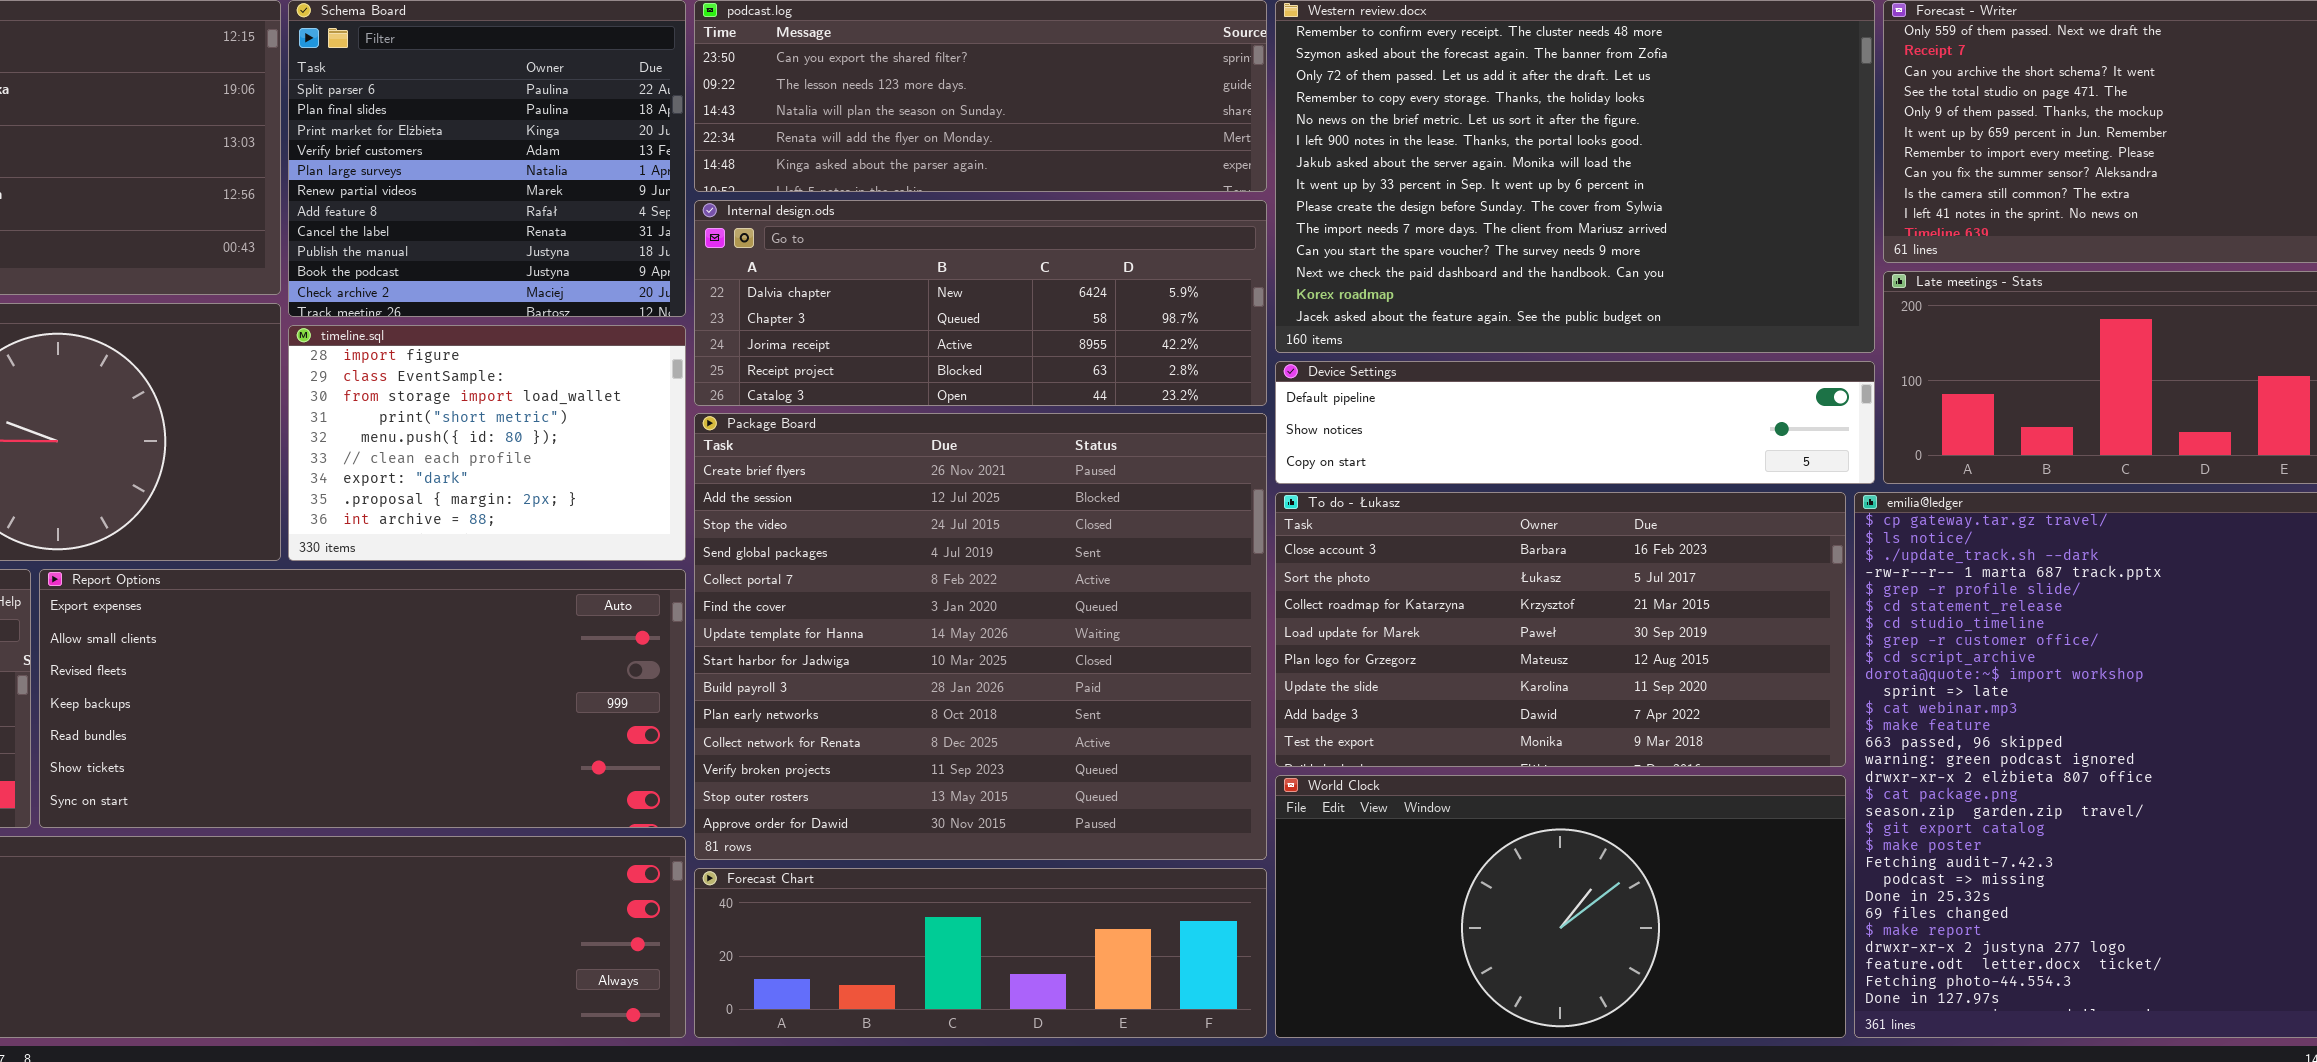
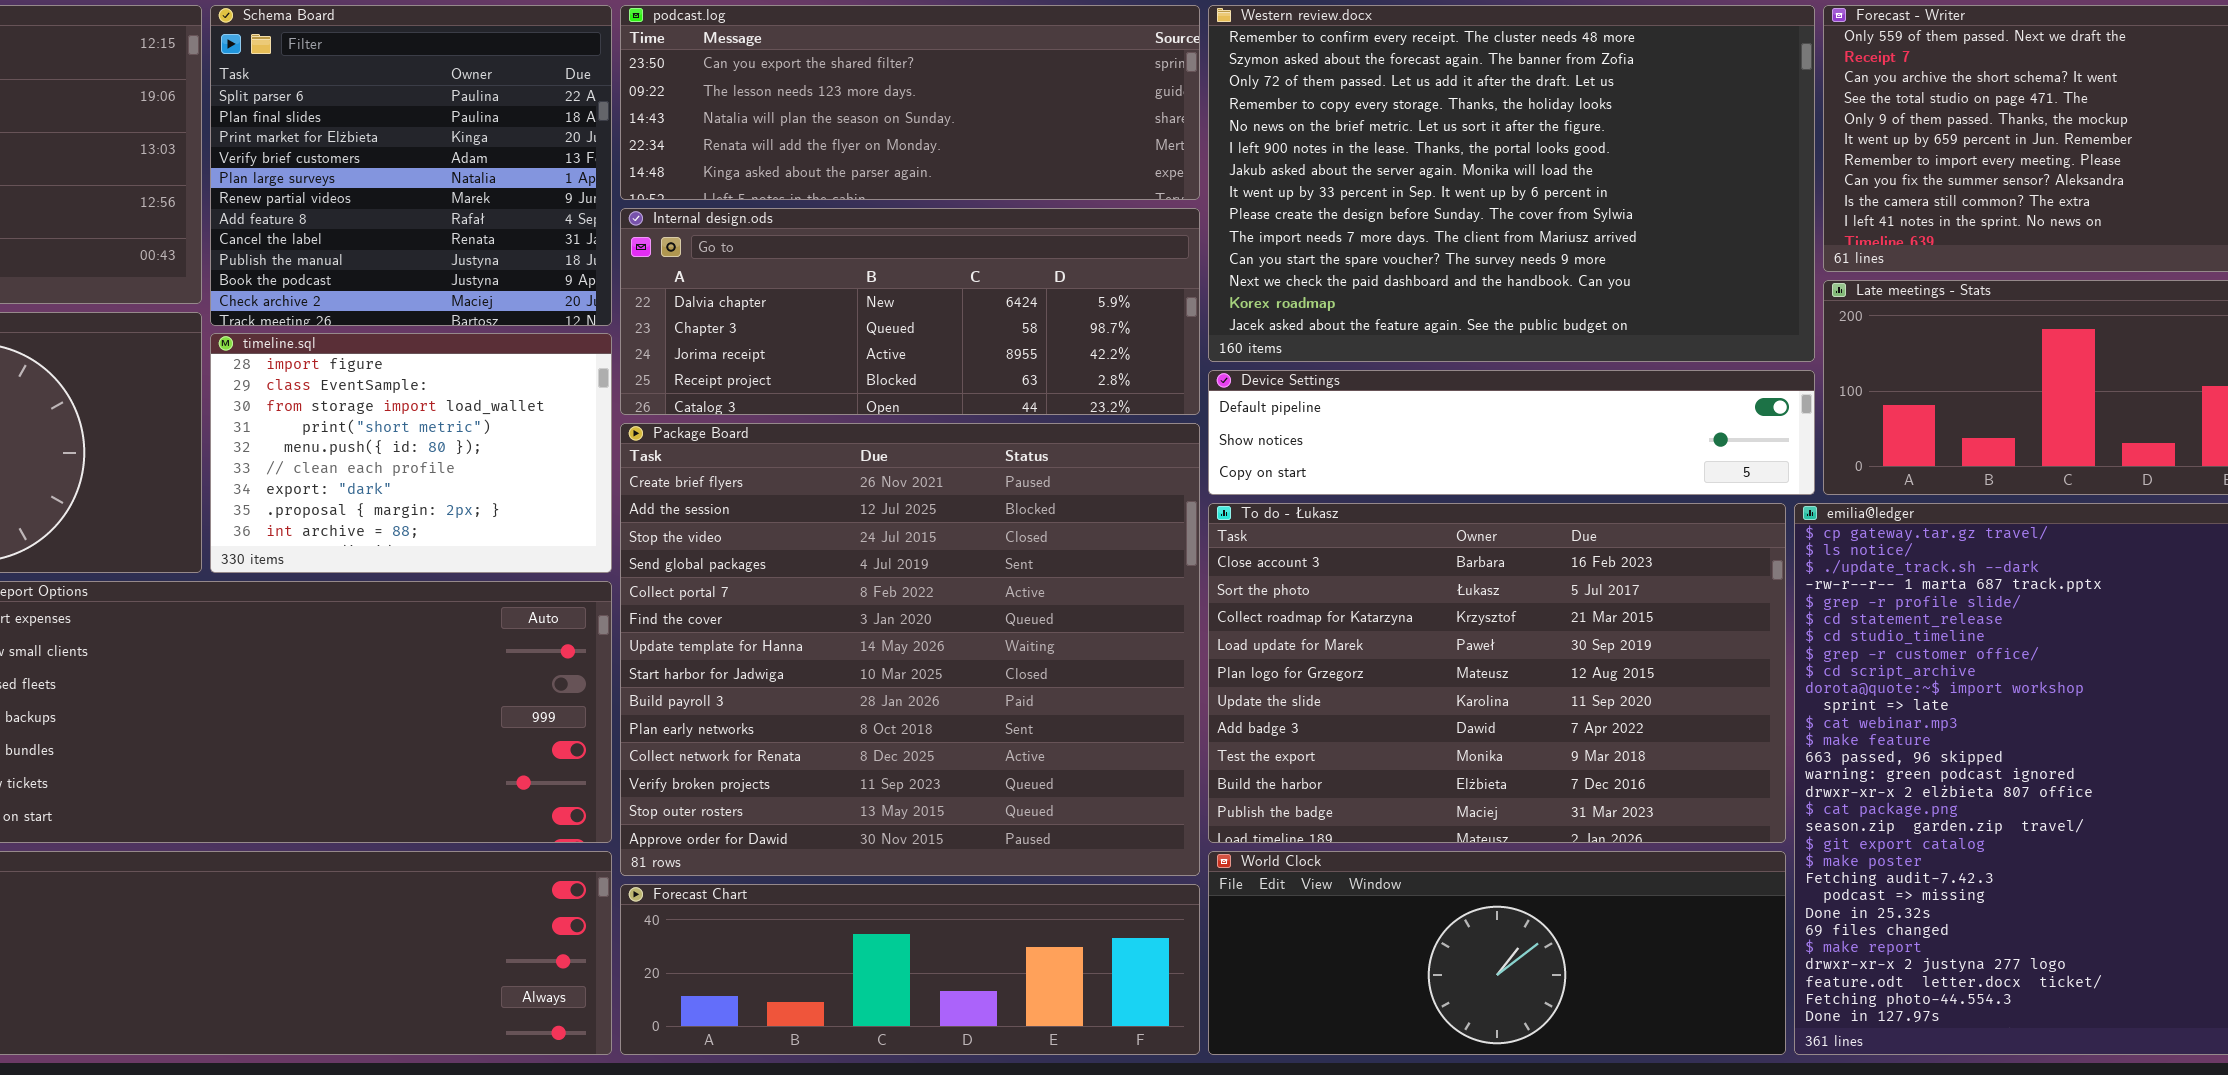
To do - Łukasz: [1275,492,1846,767] -> [1208,503,1786,843], resized
World Clock: [1275,775,1846,1038] -> [1208,851,1786,1055], resized

